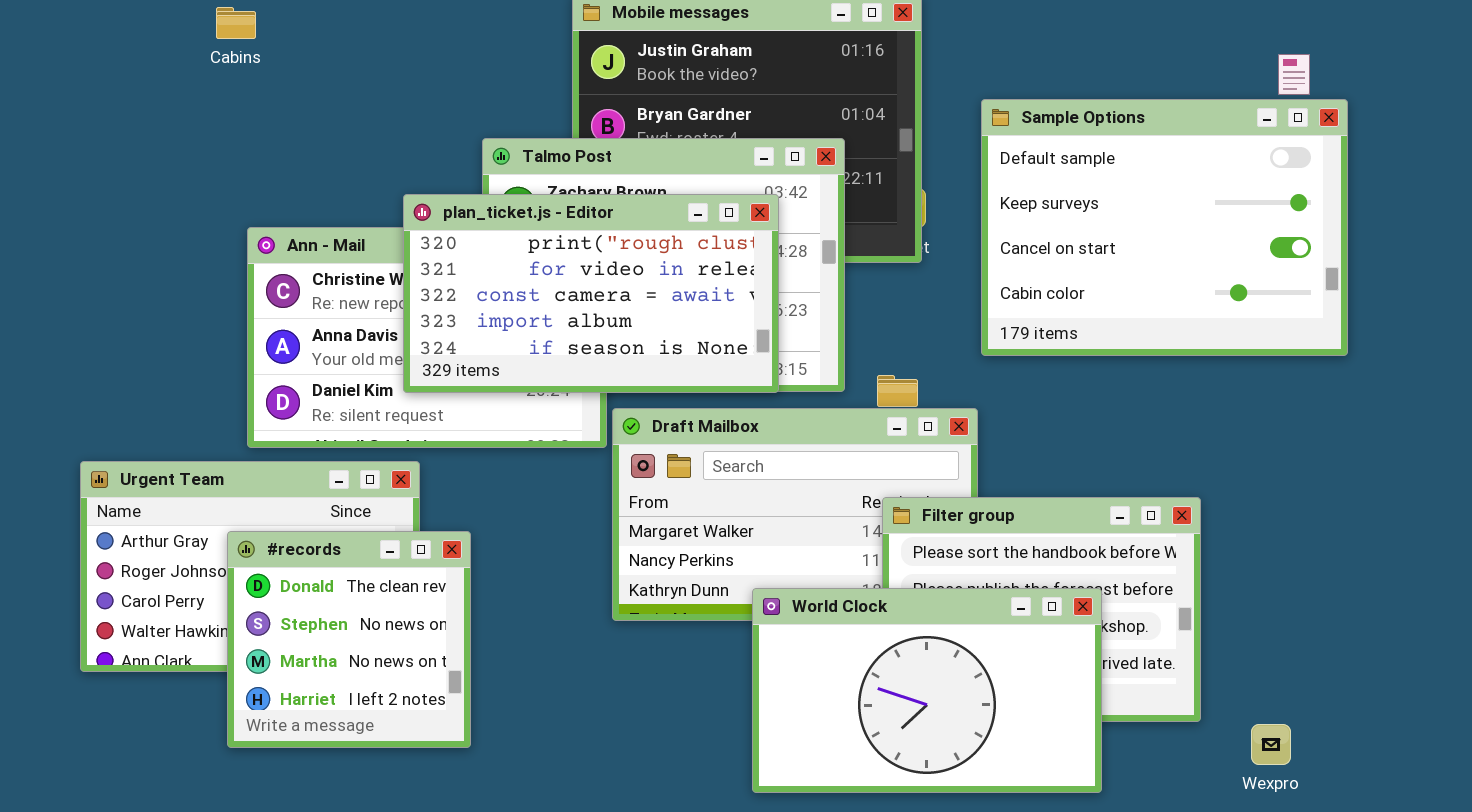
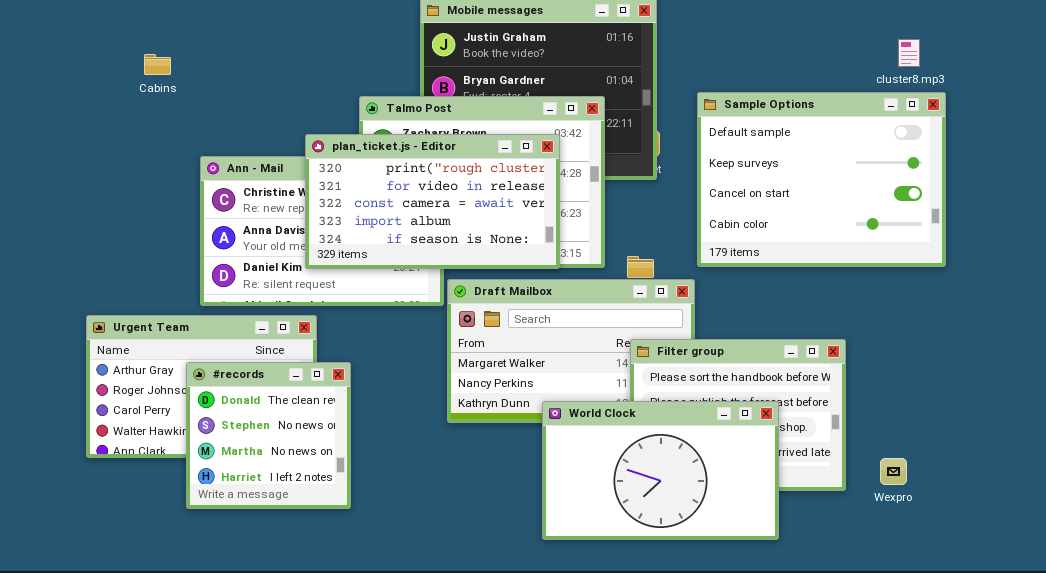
Cabins: [216,7,256,39] -> [144,54,171,75], moved
Sample Options: [981,99,1348,356] -> [697,92,946,267], moved
Wexpro: [1251,724,1291,765] -> [880,458,907,485], moved

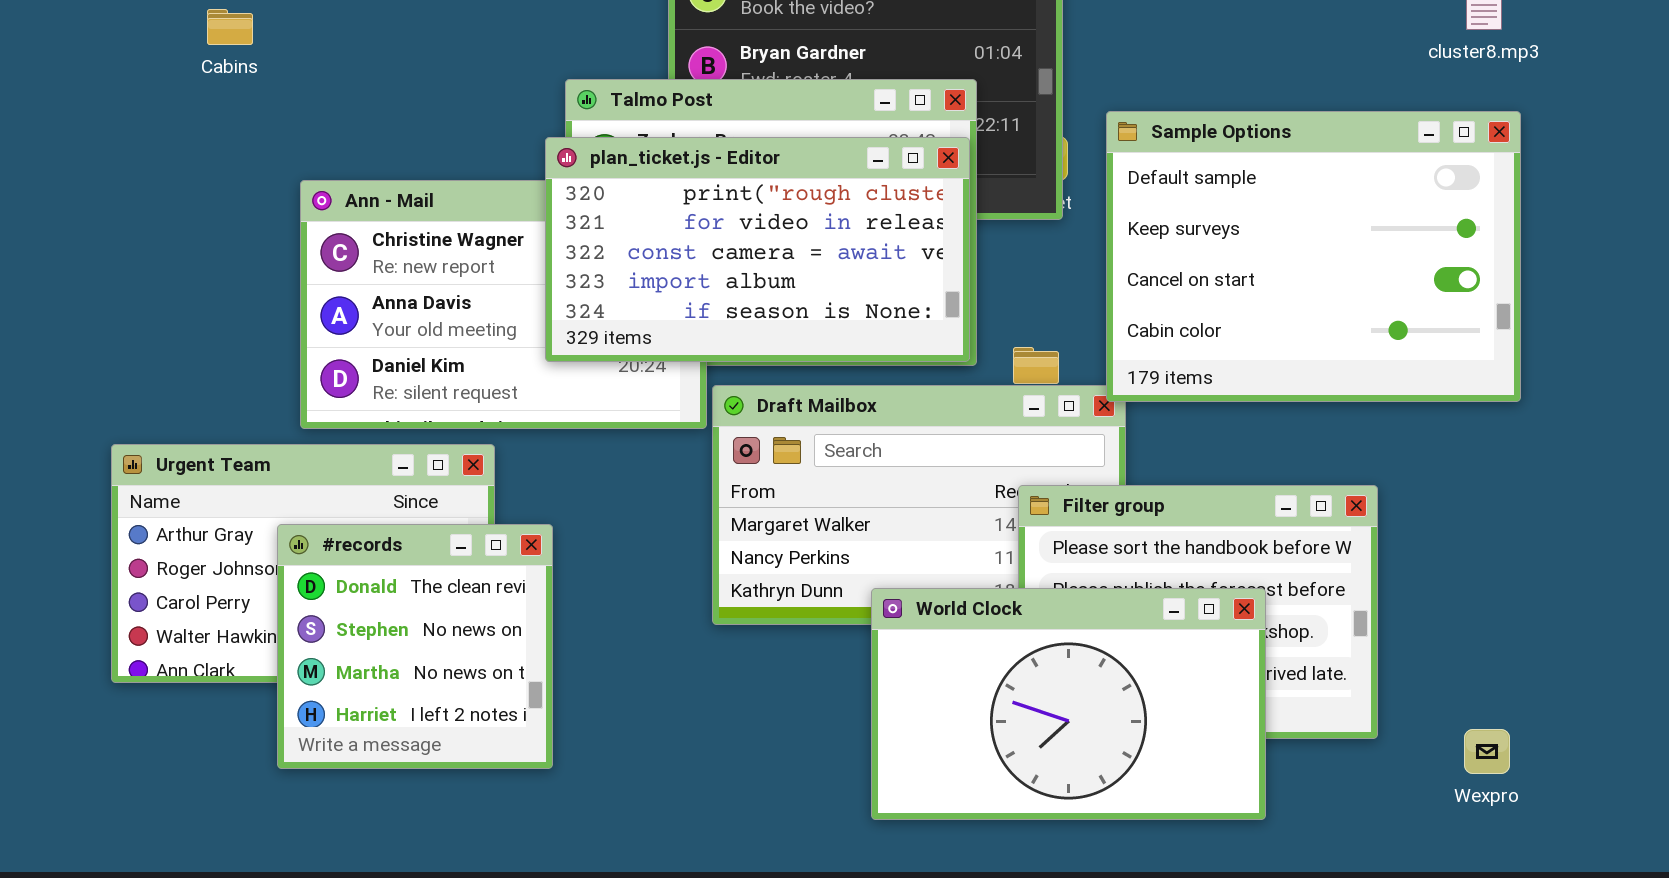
Sample Options: [697,92,946,267] -> [1106,111,1521,402], moved
plan_ticket.js - Editor: [305,134,560,269] -> [545,137,970,362], moved
Wexpro: [880,458,907,485] -> [1464,729,1510,774], moved

